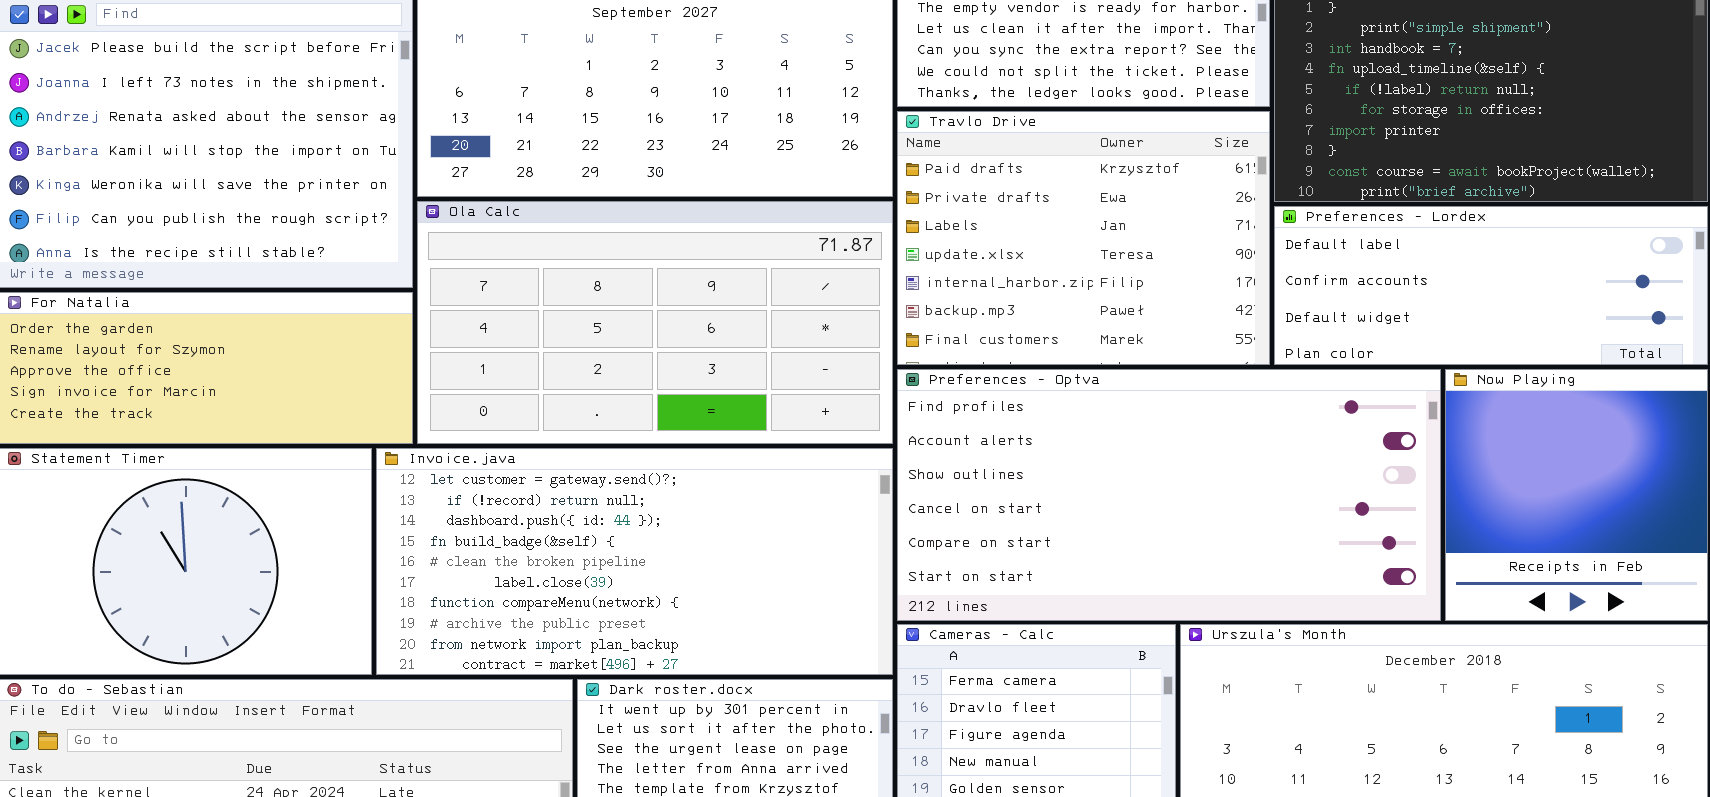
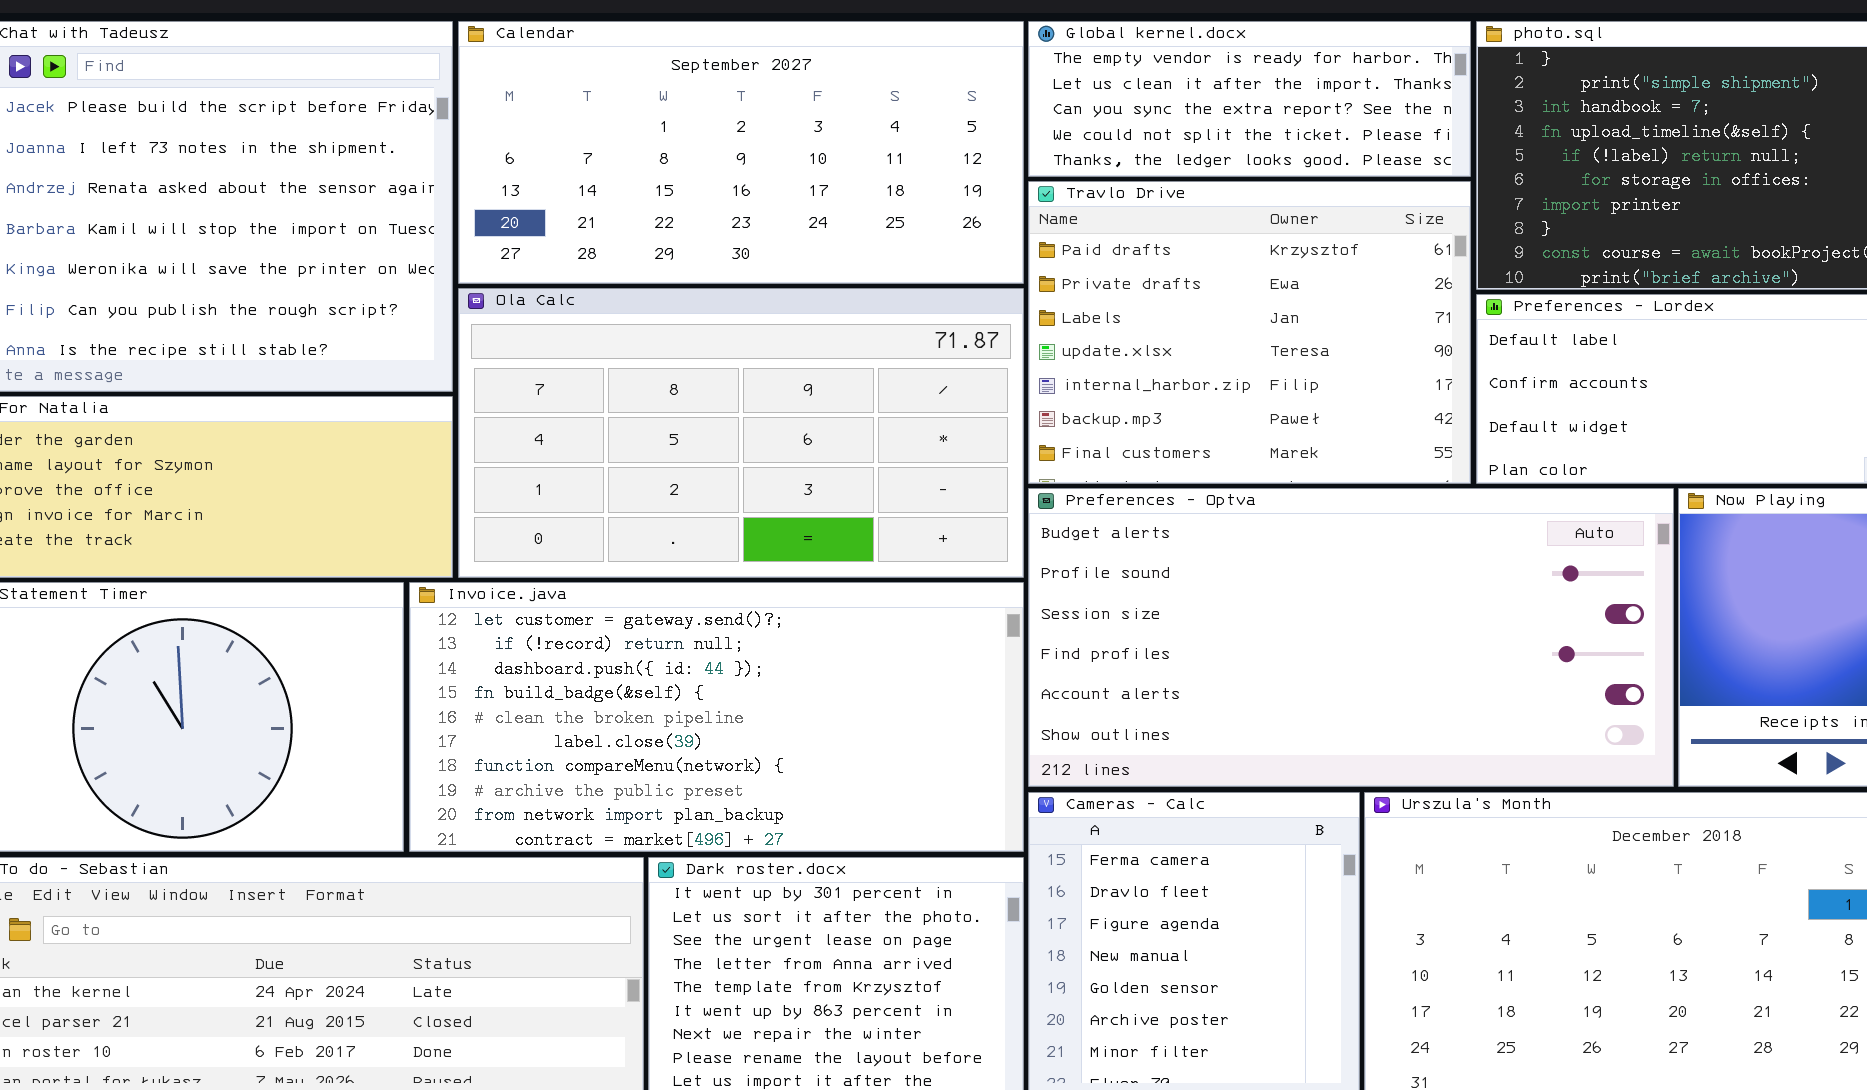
Preferences - Optva: [897,369,1441,621] -> [1028,488,1674,787], scrolled up 3 rows

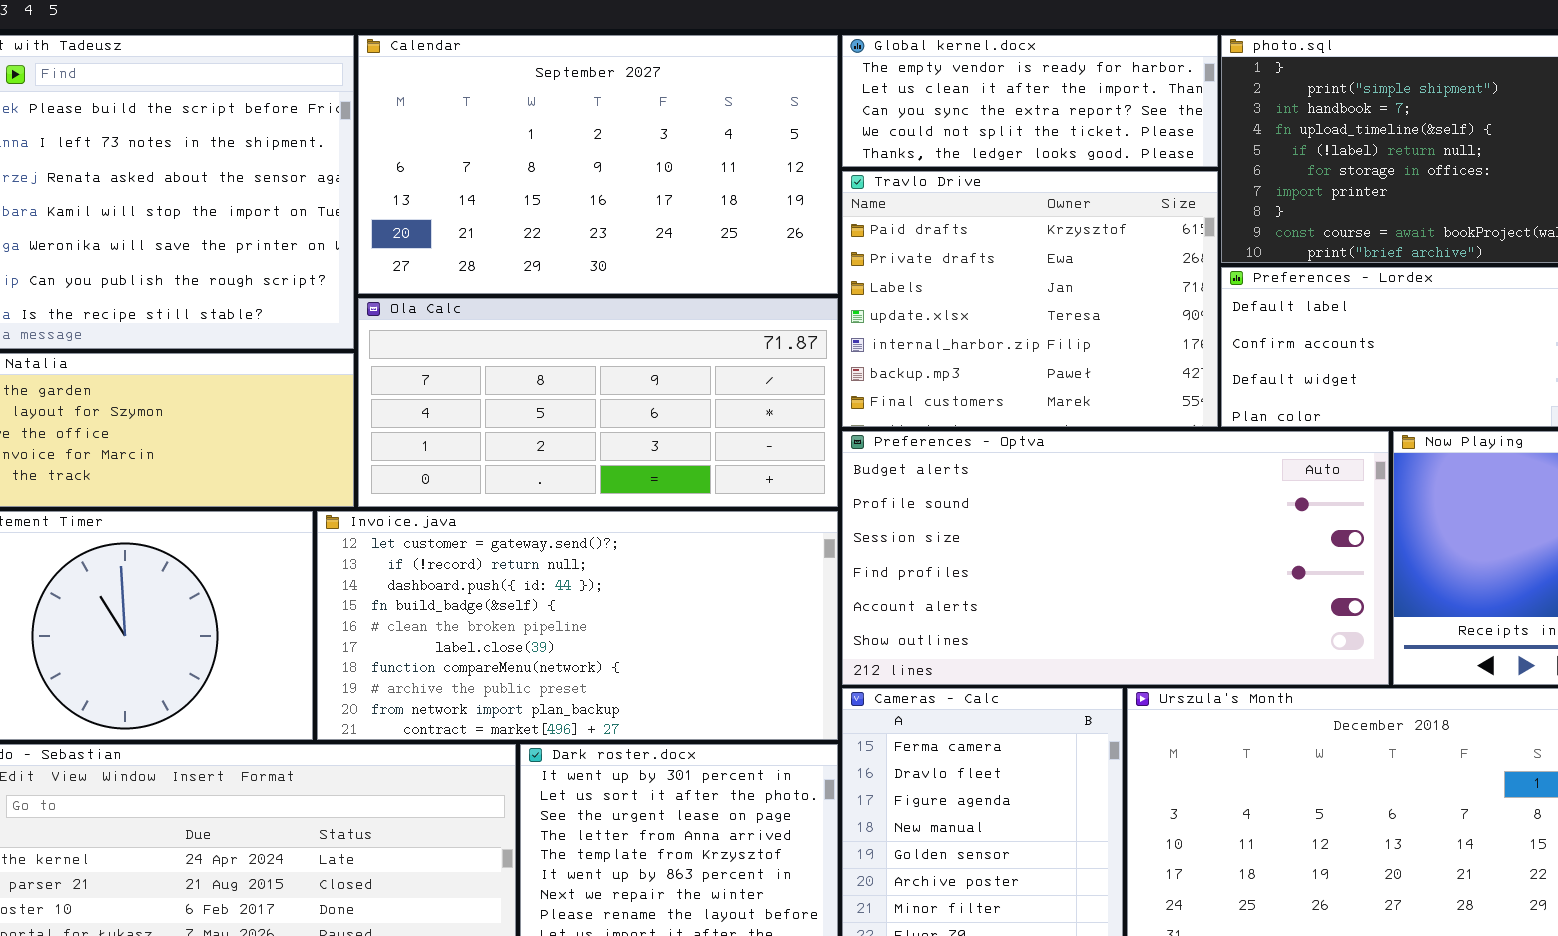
Calendar: [458,21,1024,284] -> [358,35,838,294], resized
Ola Calc: [458,288,1024,578] -> [358,298,838,507], resized

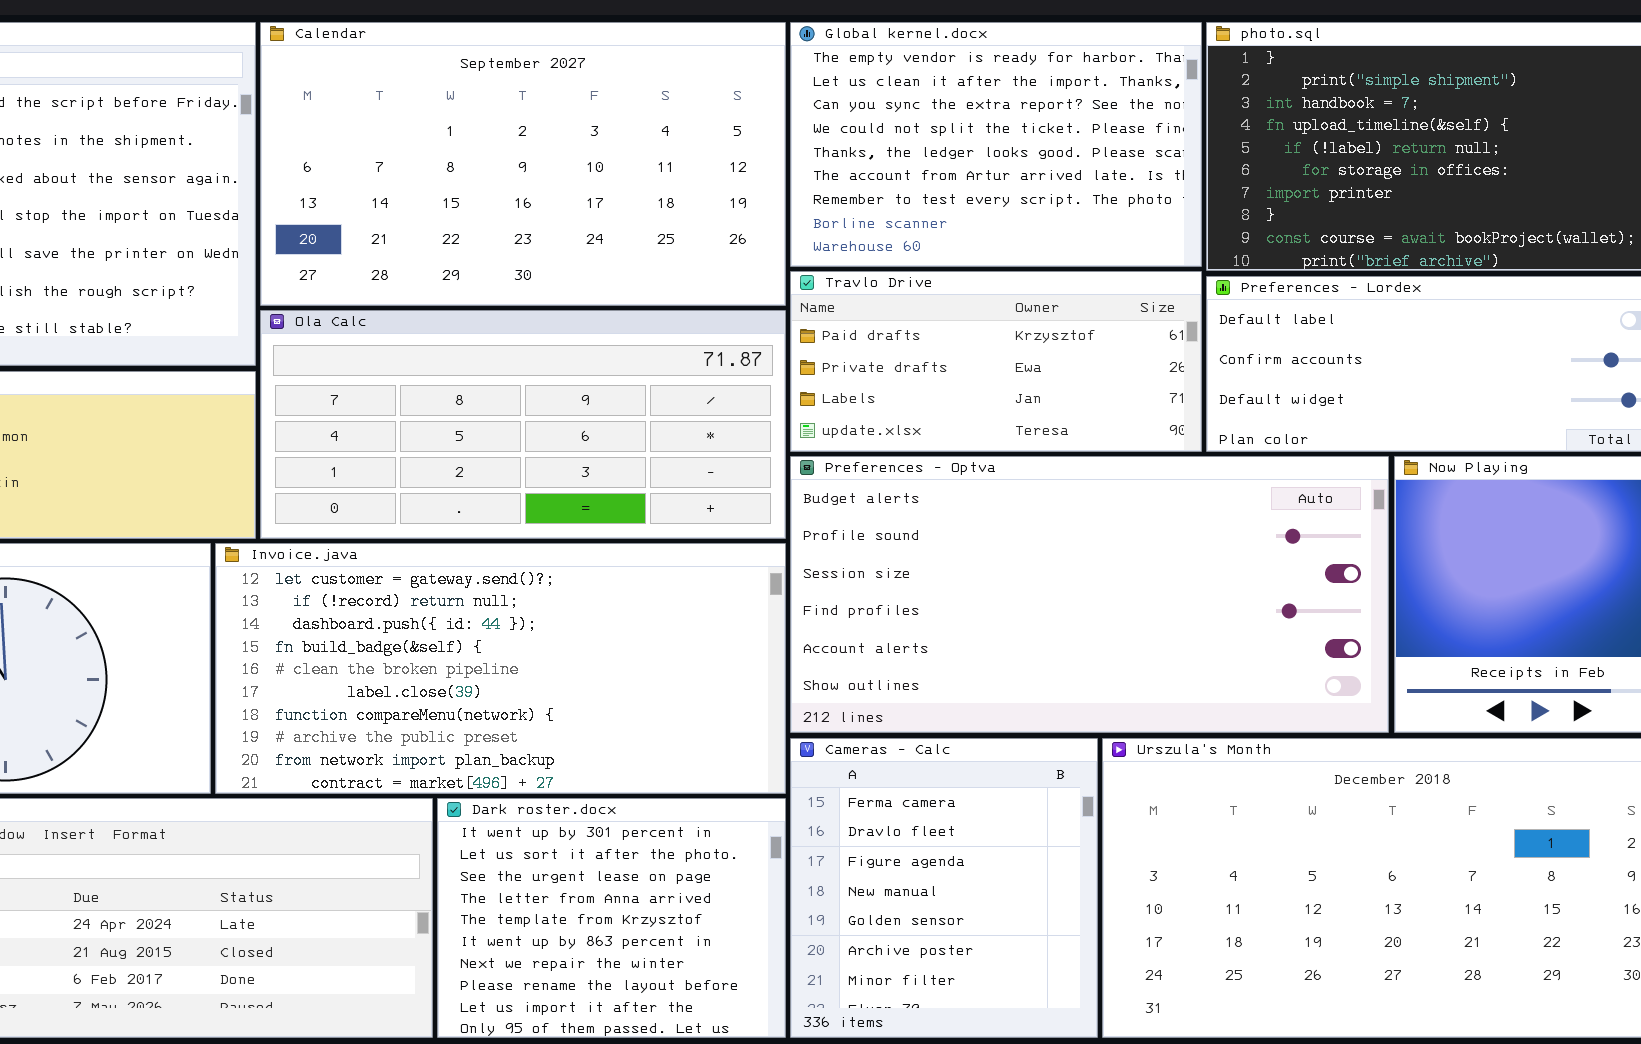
Global kernel.docx: [842,35,1218,167] -> [790,22,1202,267], resized
Travlo Drive: [842,171,1218,427] -> [790,271,1202,452], resized

